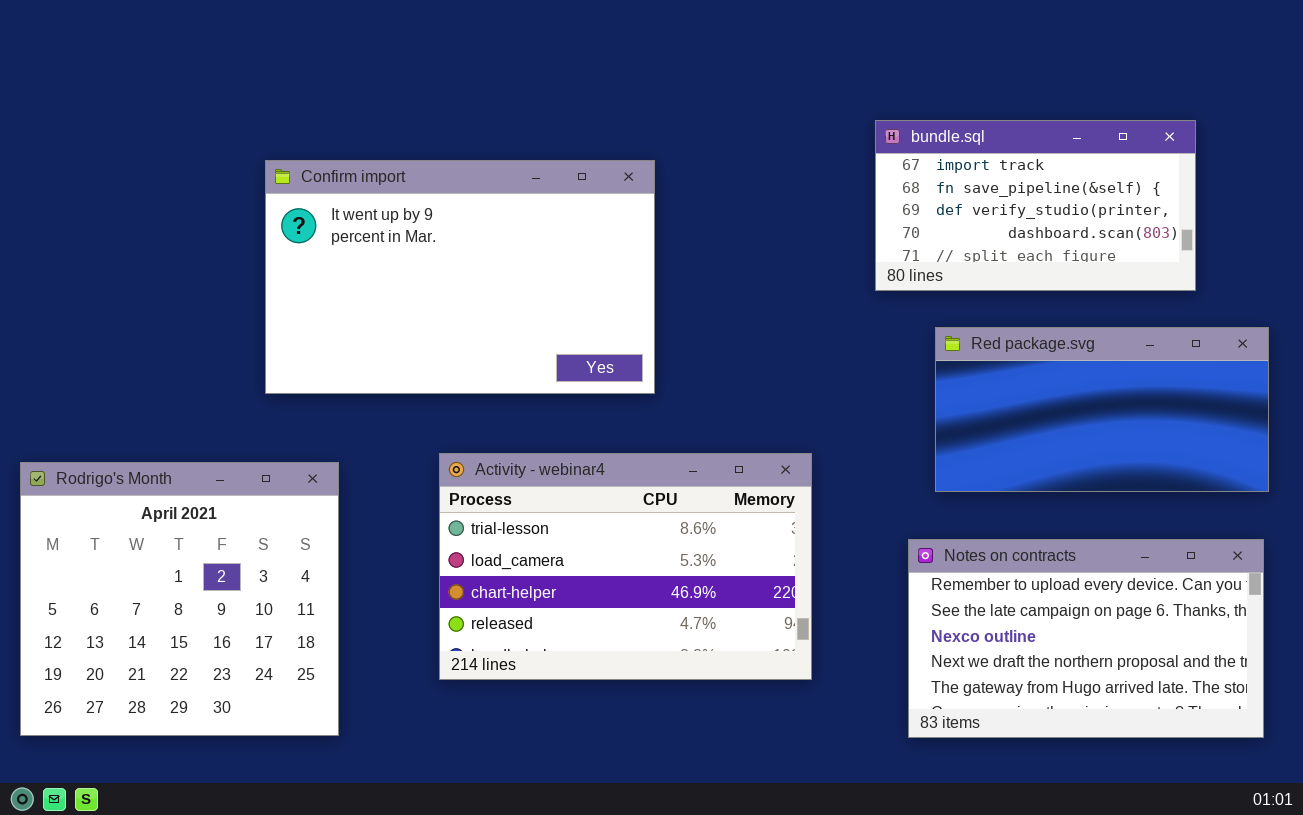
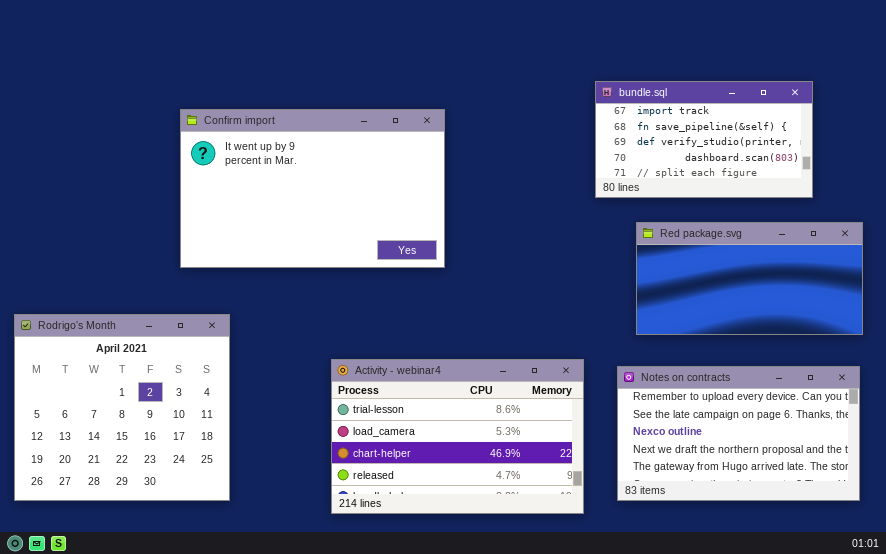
Activity - webinar4: [439,453,812,680] -> [331,359,584,514], moved

